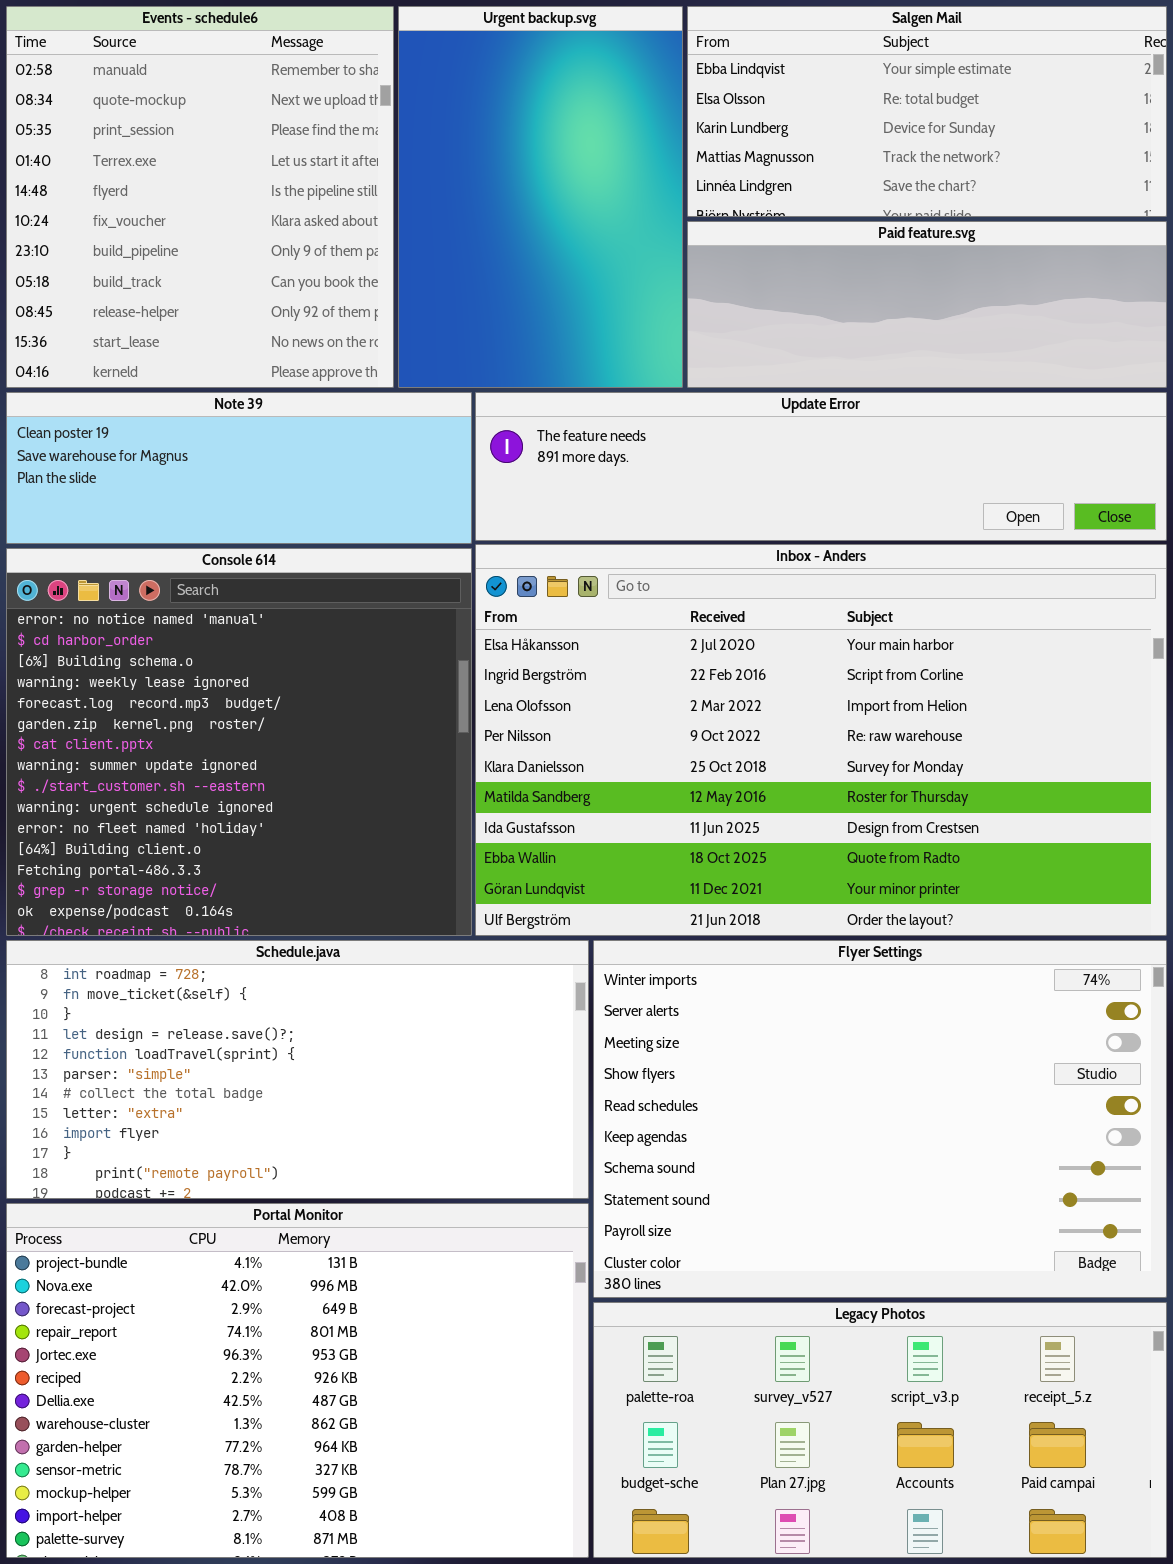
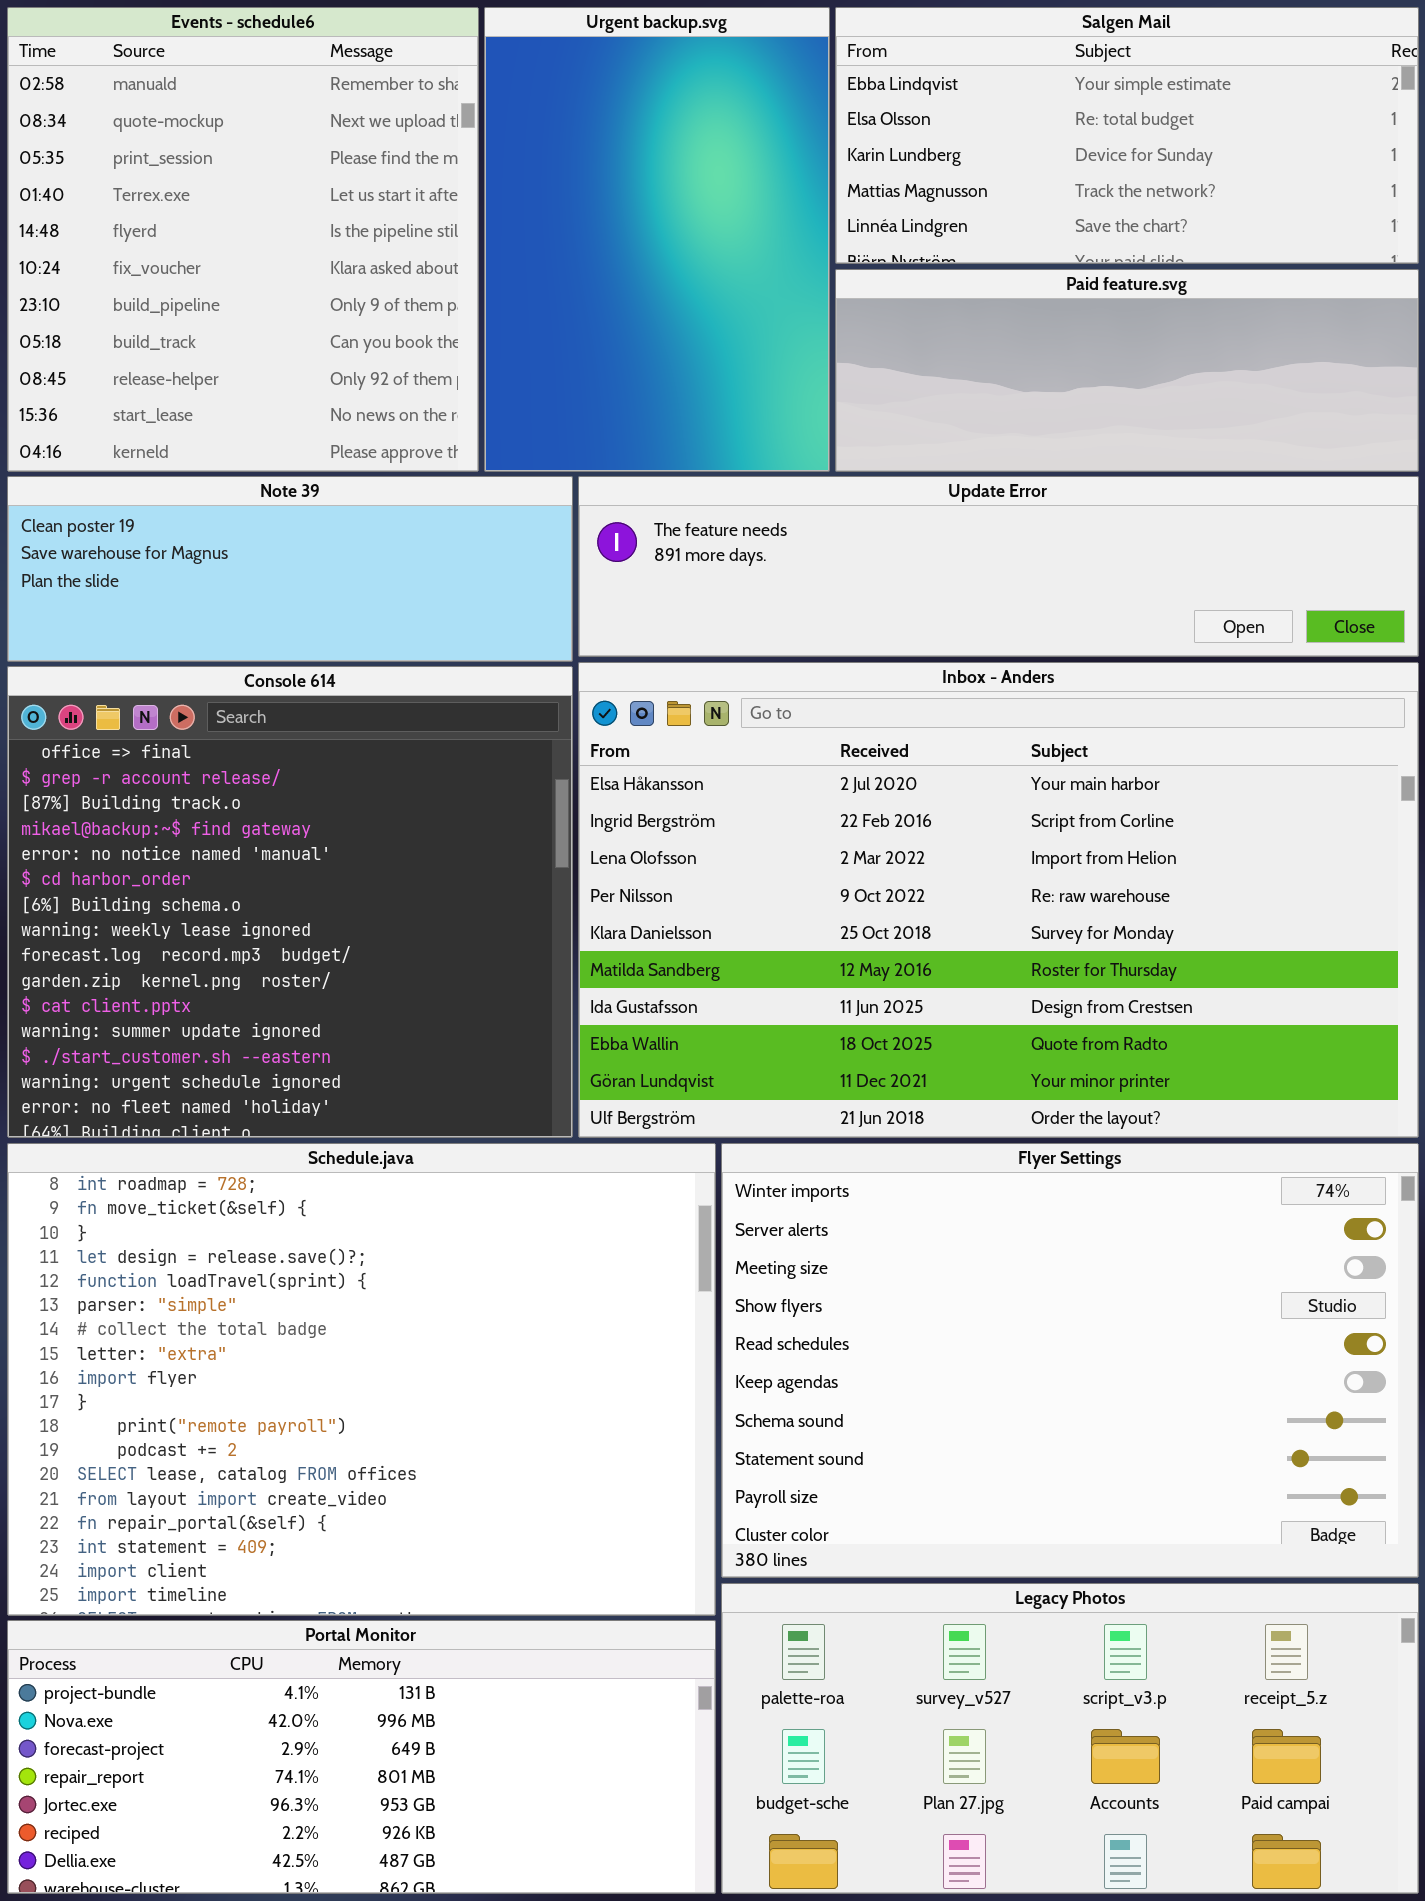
Console 614: [6,548,472,936] -> [7,666,573,1138], scrolled up 4 rows
Schedule.java: [6,940,589,1199] -> [7,1143,716,1616], resized
Portal Monitor: [6,1203,589,1558] -> [7,1620,716,1894], resized

